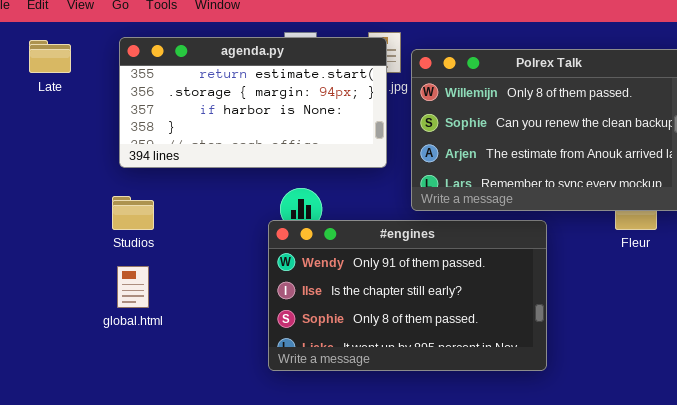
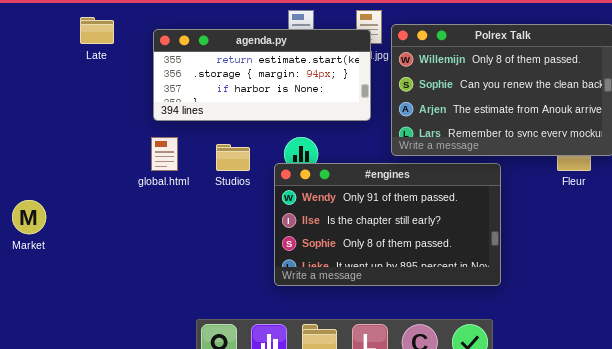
agenda.py: [119,37,387,168] -> [153,29,371,121], resized
Studios: [112,196,154,230] -> [216,144,250,171], moved
global.html: [117,266,149,308] -> [151,137,178,171], moved

